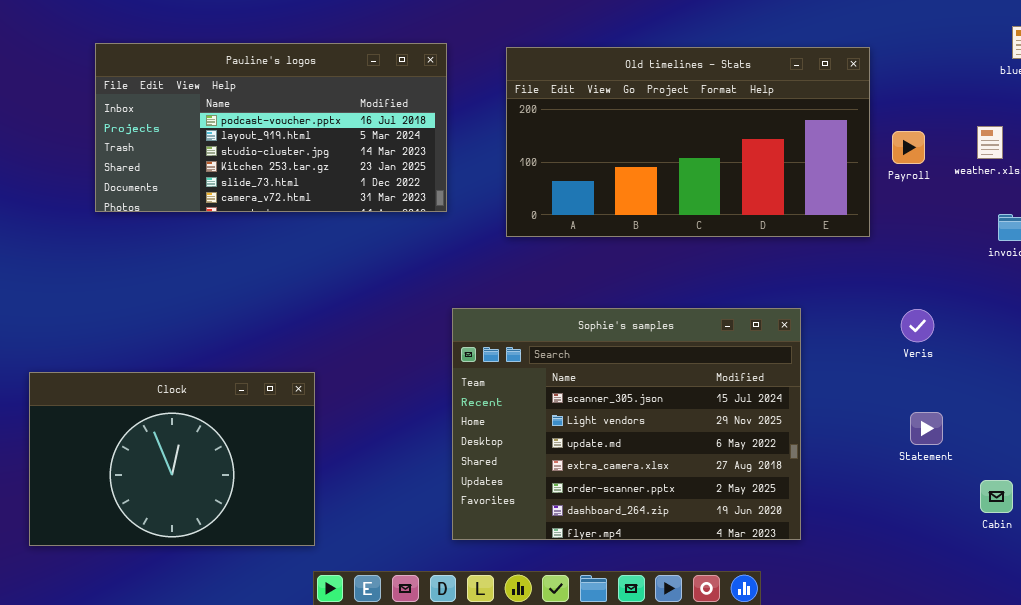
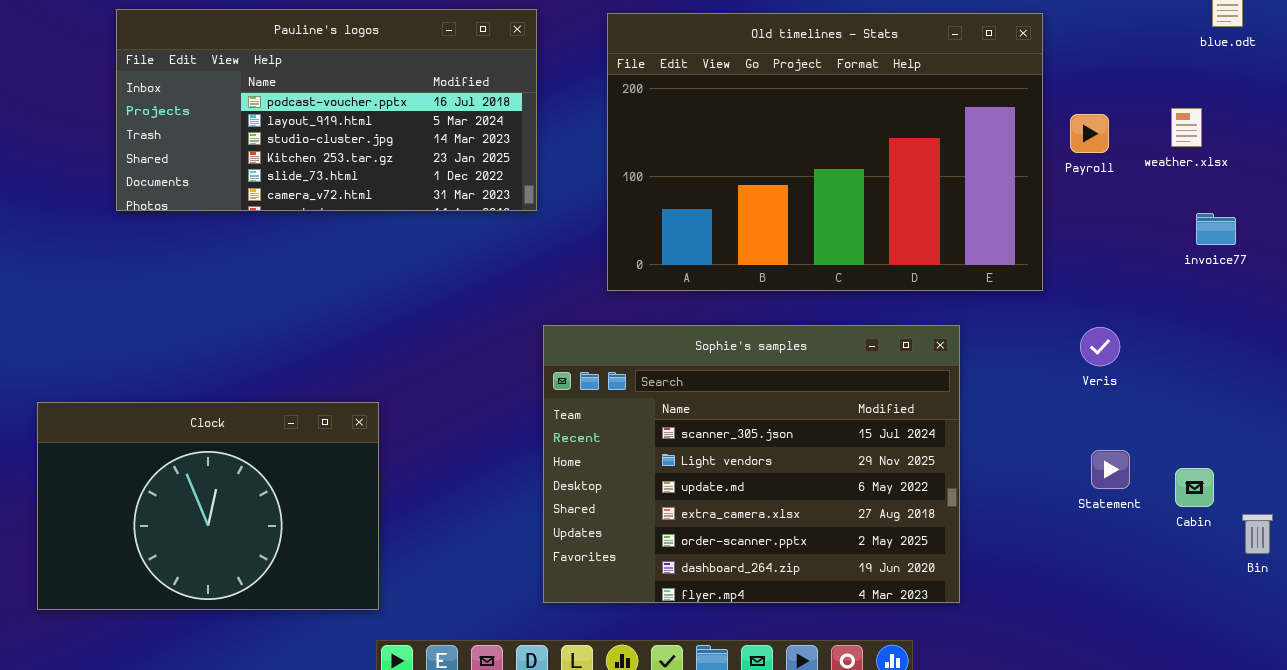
Old timelines - Stats: [506,47,870,237] -> [607,13,1043,291], resized
Cabin: [980,480,1013,513] -> [1175,468,1214,507], moved

